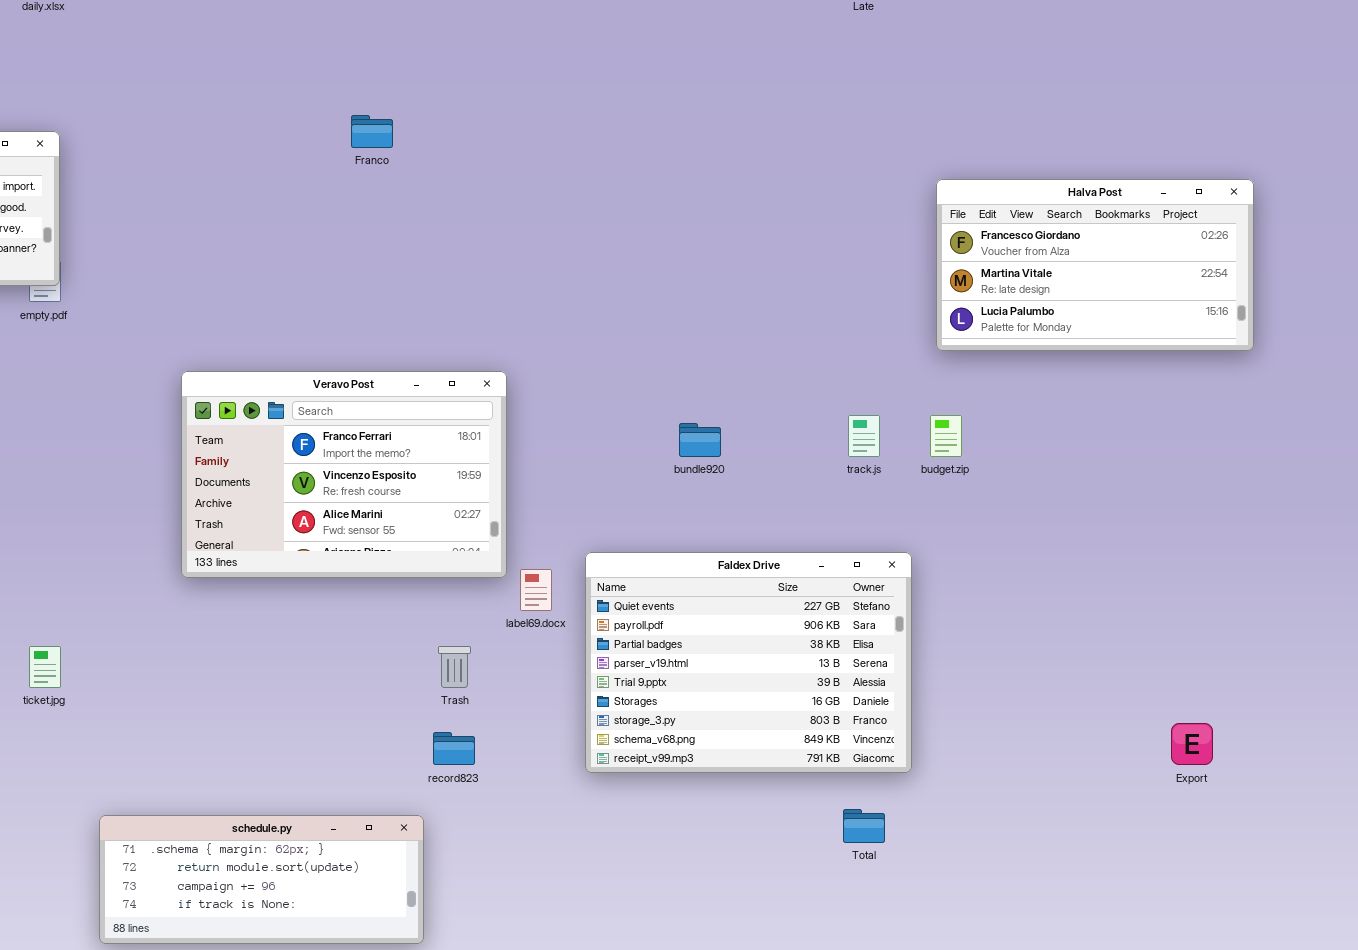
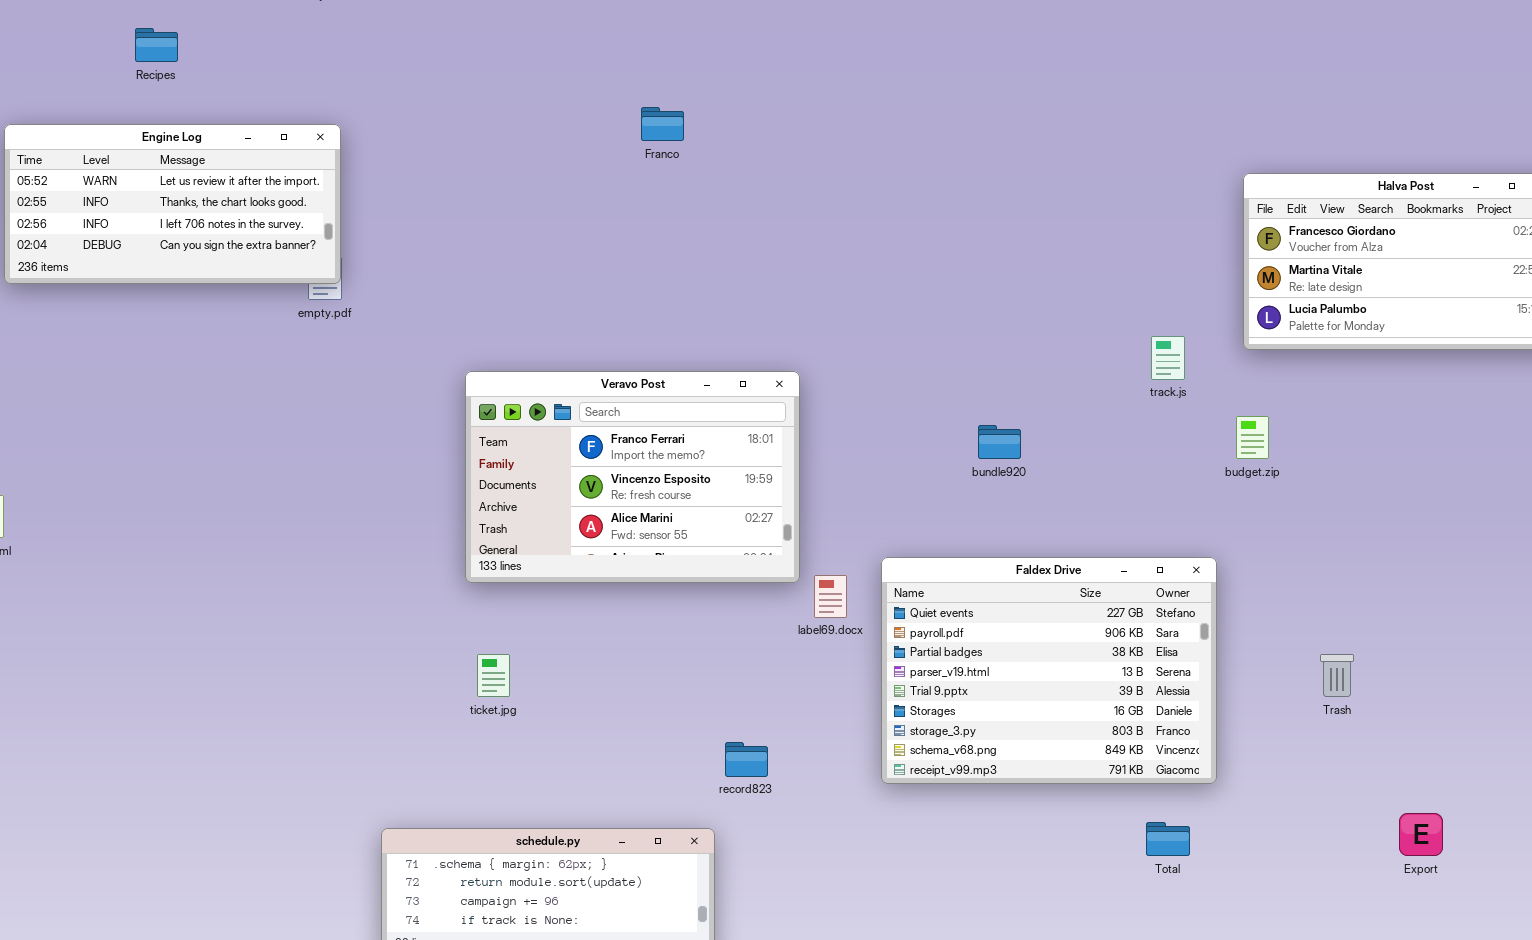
track.js: [848,415,880,457] -> [1151,336,1185,380], moved
ticket.jpg: [29,646,61,688] -> [477,654,510,697], moved
Trash: [438,646,471,688] -> [1320,654,1354,697], moved
Export: [1171,723,1213,765] -> [1399,813,1443,856], moved

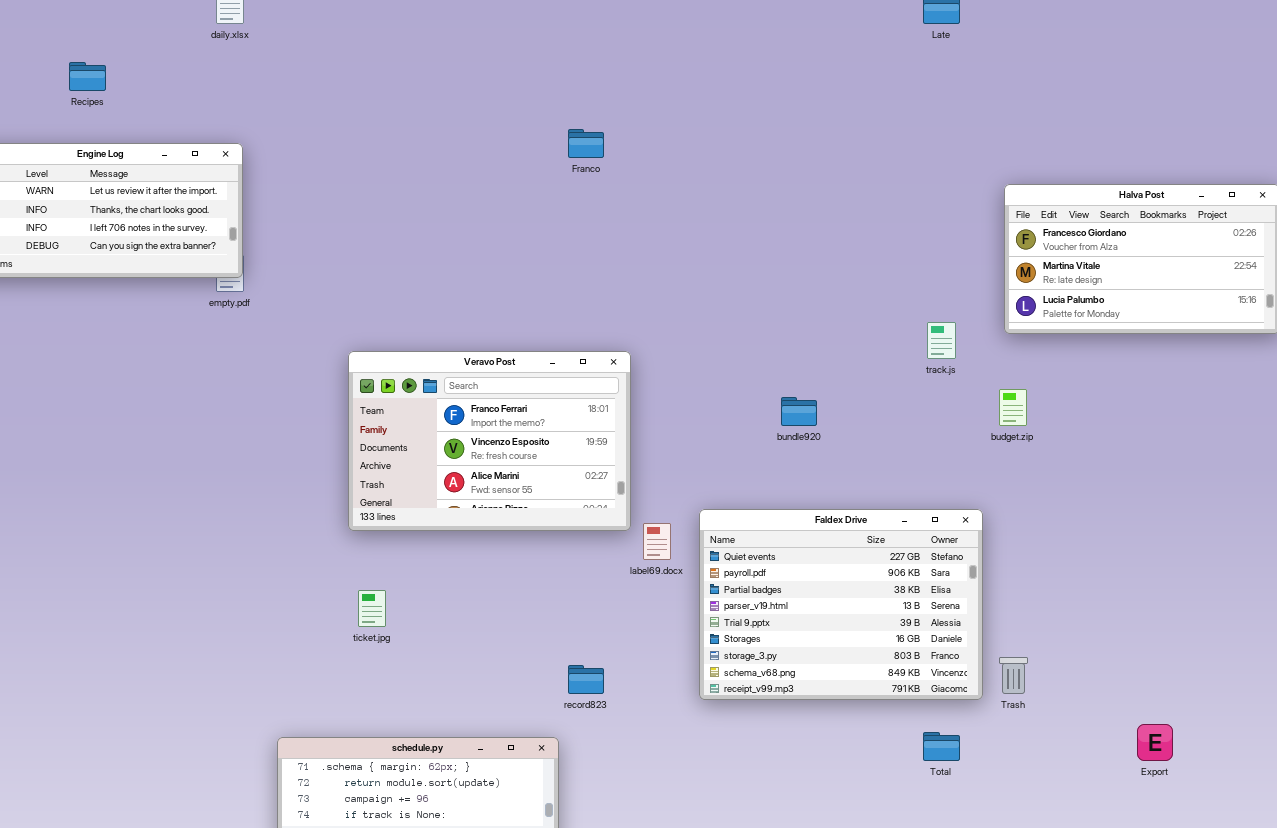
Franco: [641,107,684,141] -> [568,129,604,158], moved
Trash: [1320,654,1354,697] -> [999,657,1028,694], moved

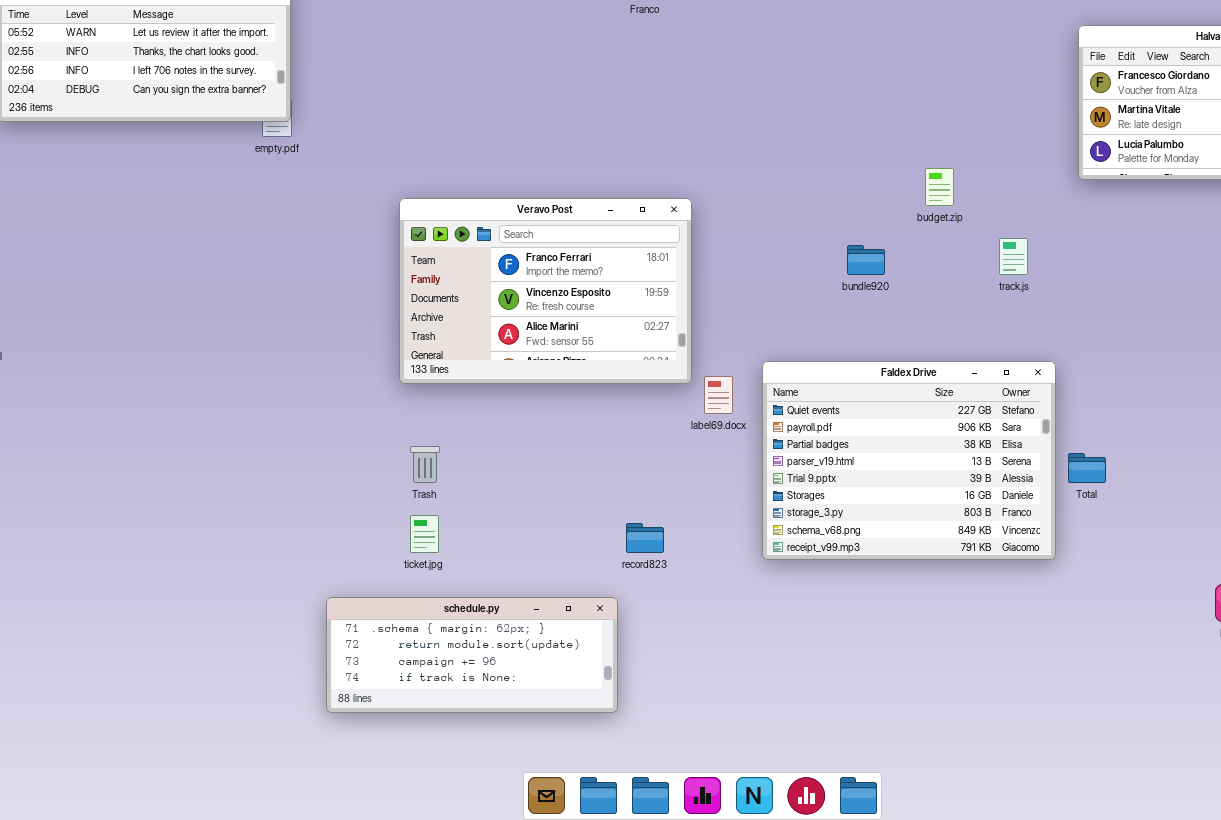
track.js: [927,322,956,359] -> [999,238,1028,275], moved
budget.zip: [999,389,1027,426] -> [925,168,954,206], moved
ticket.jpg: [358,590,386,627] -> [410,515,439,553], moved
Trash: [999,657,1028,694] -> [410,446,440,483], moved
Total: [923,732,960,761] -> [1068,453,1106,483], moved

